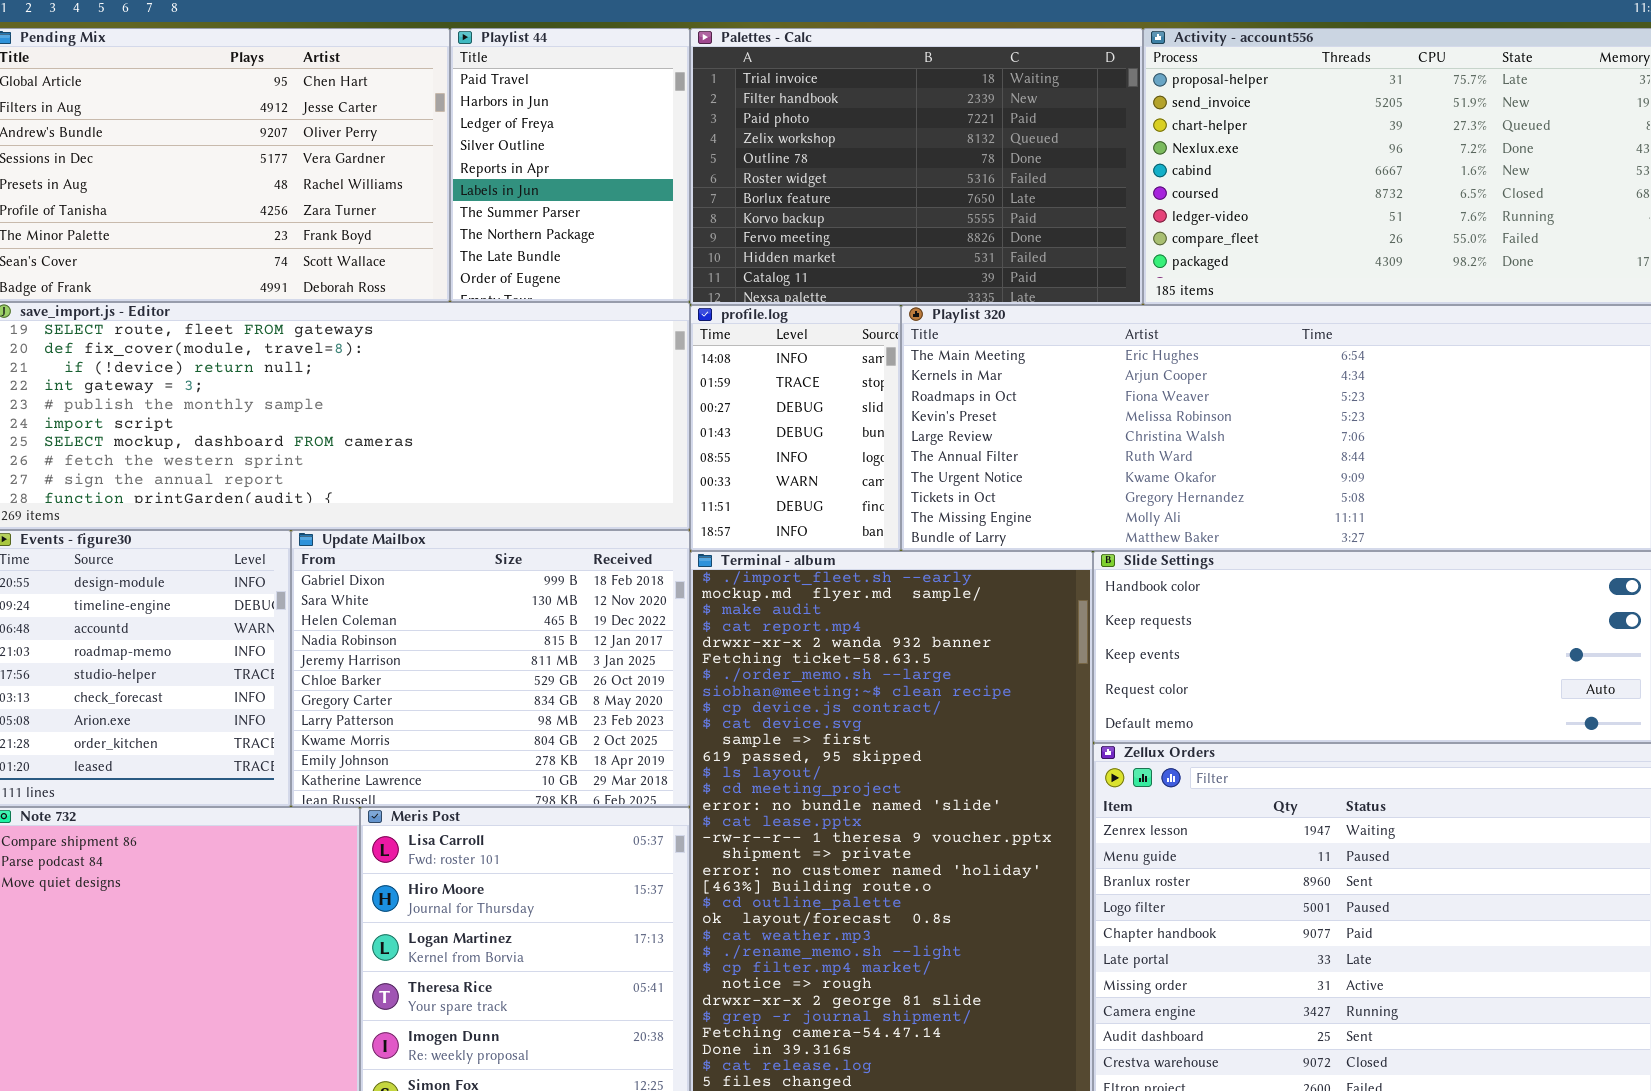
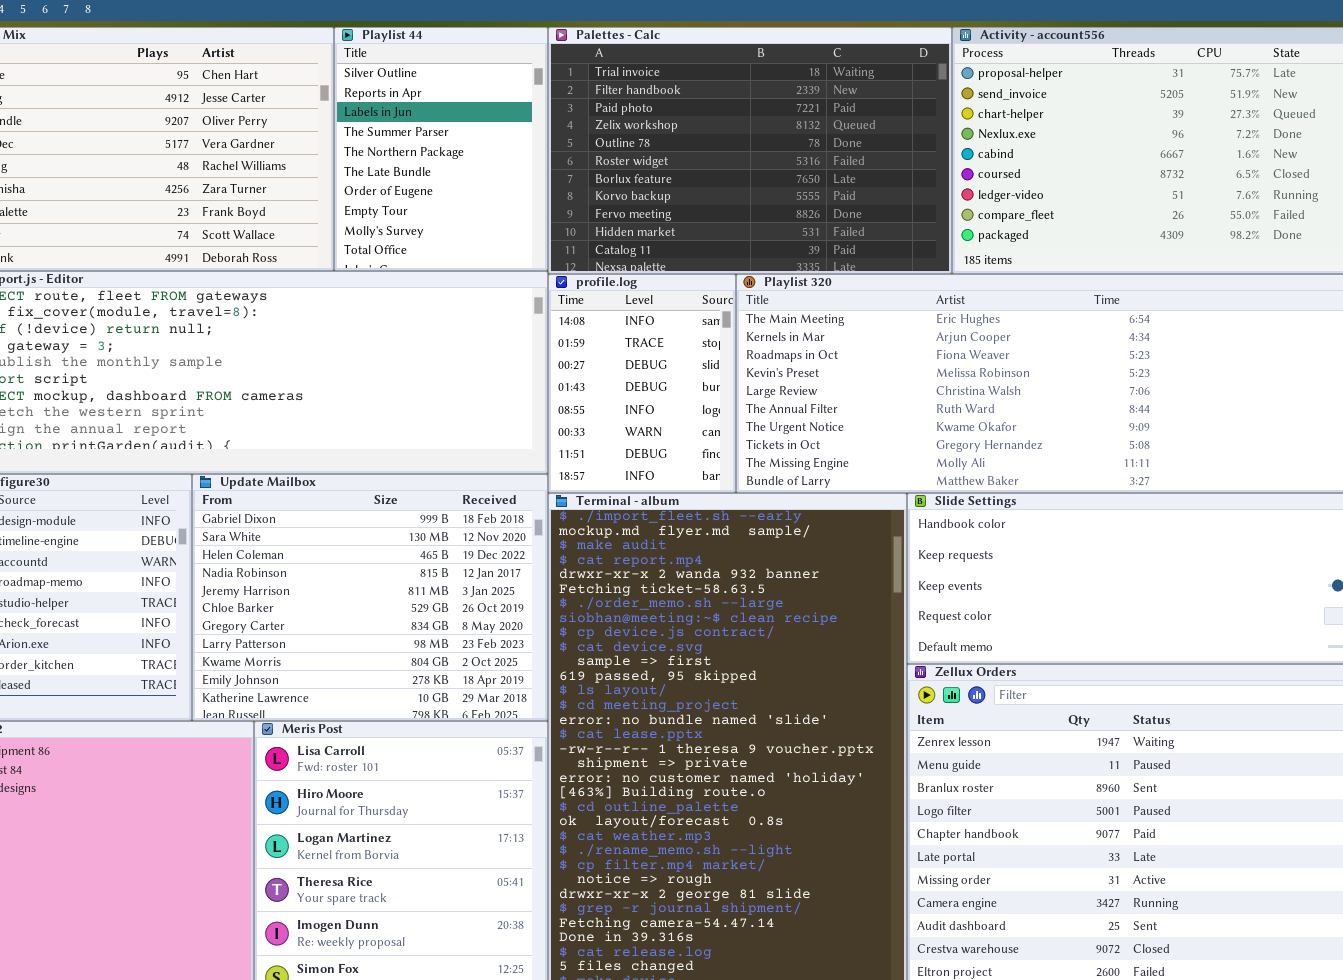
Playlist 44: [450,28,690,302] -> [334,27,548,271], scrolled down 3 rows

